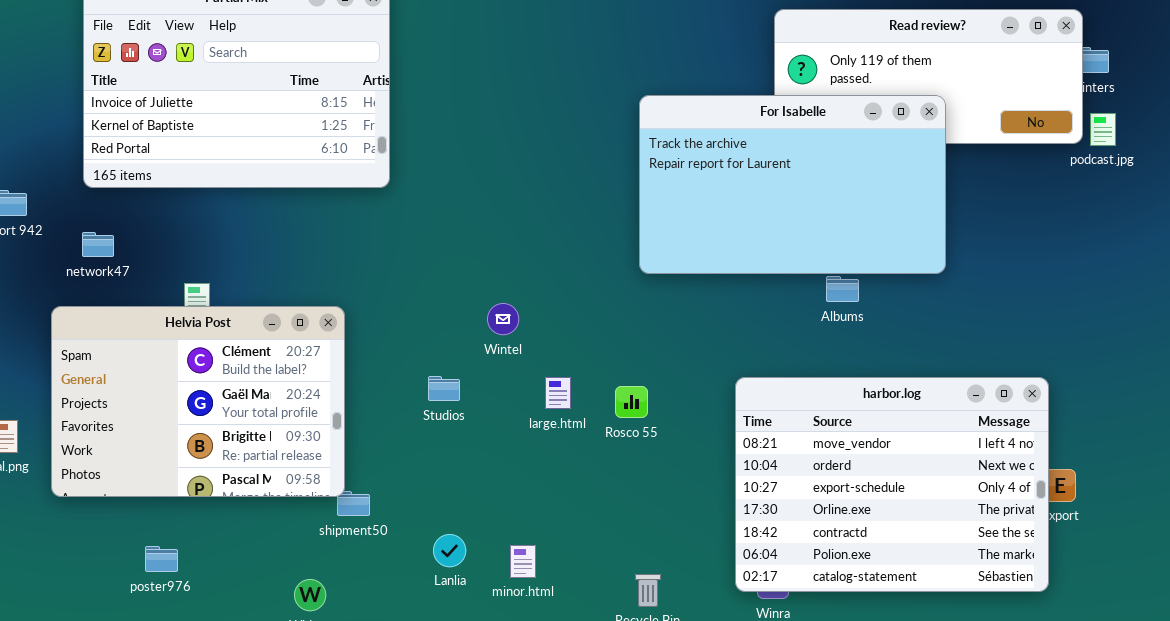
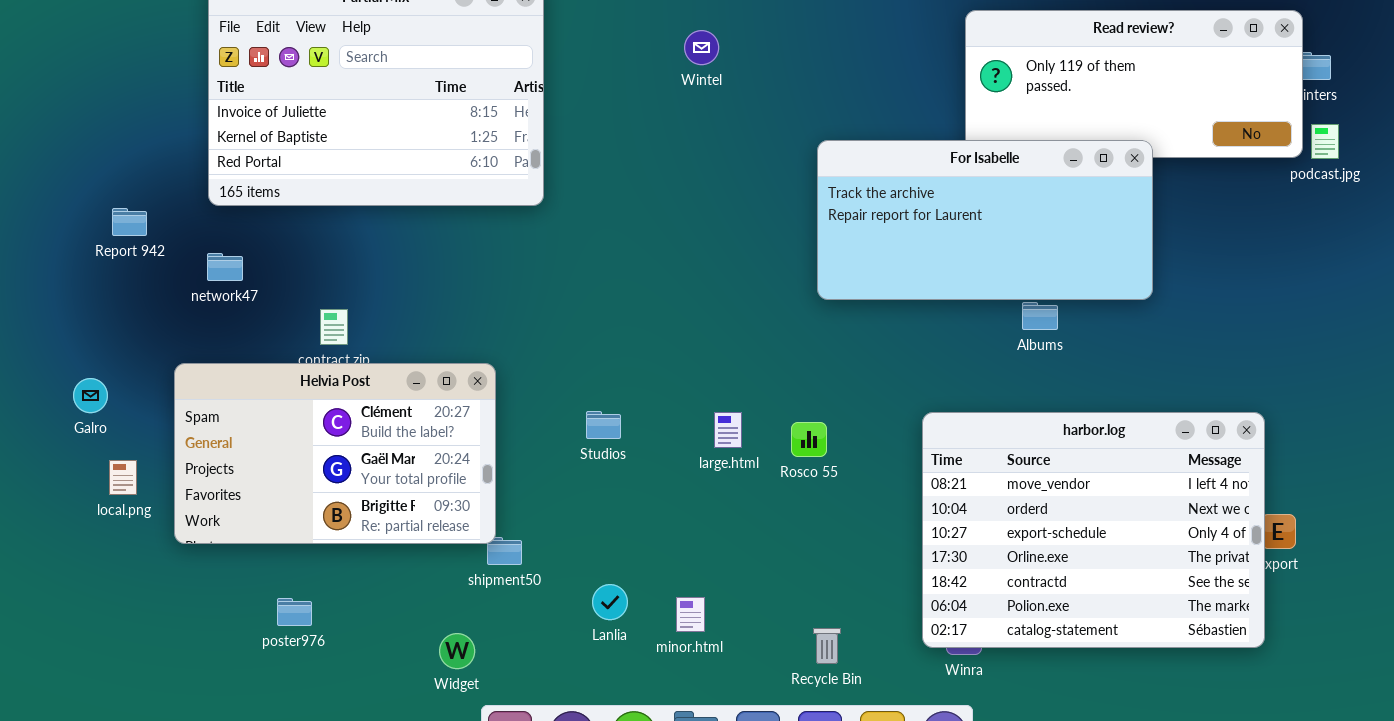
For Isabelle: [639,95,946,274] -> [817,140,1153,300], resized
Wintel: [487,303,519,335] -> [684,30,719,65], moved
Helvia Post: [51,306,345,497] -> [174,363,496,544], resized

